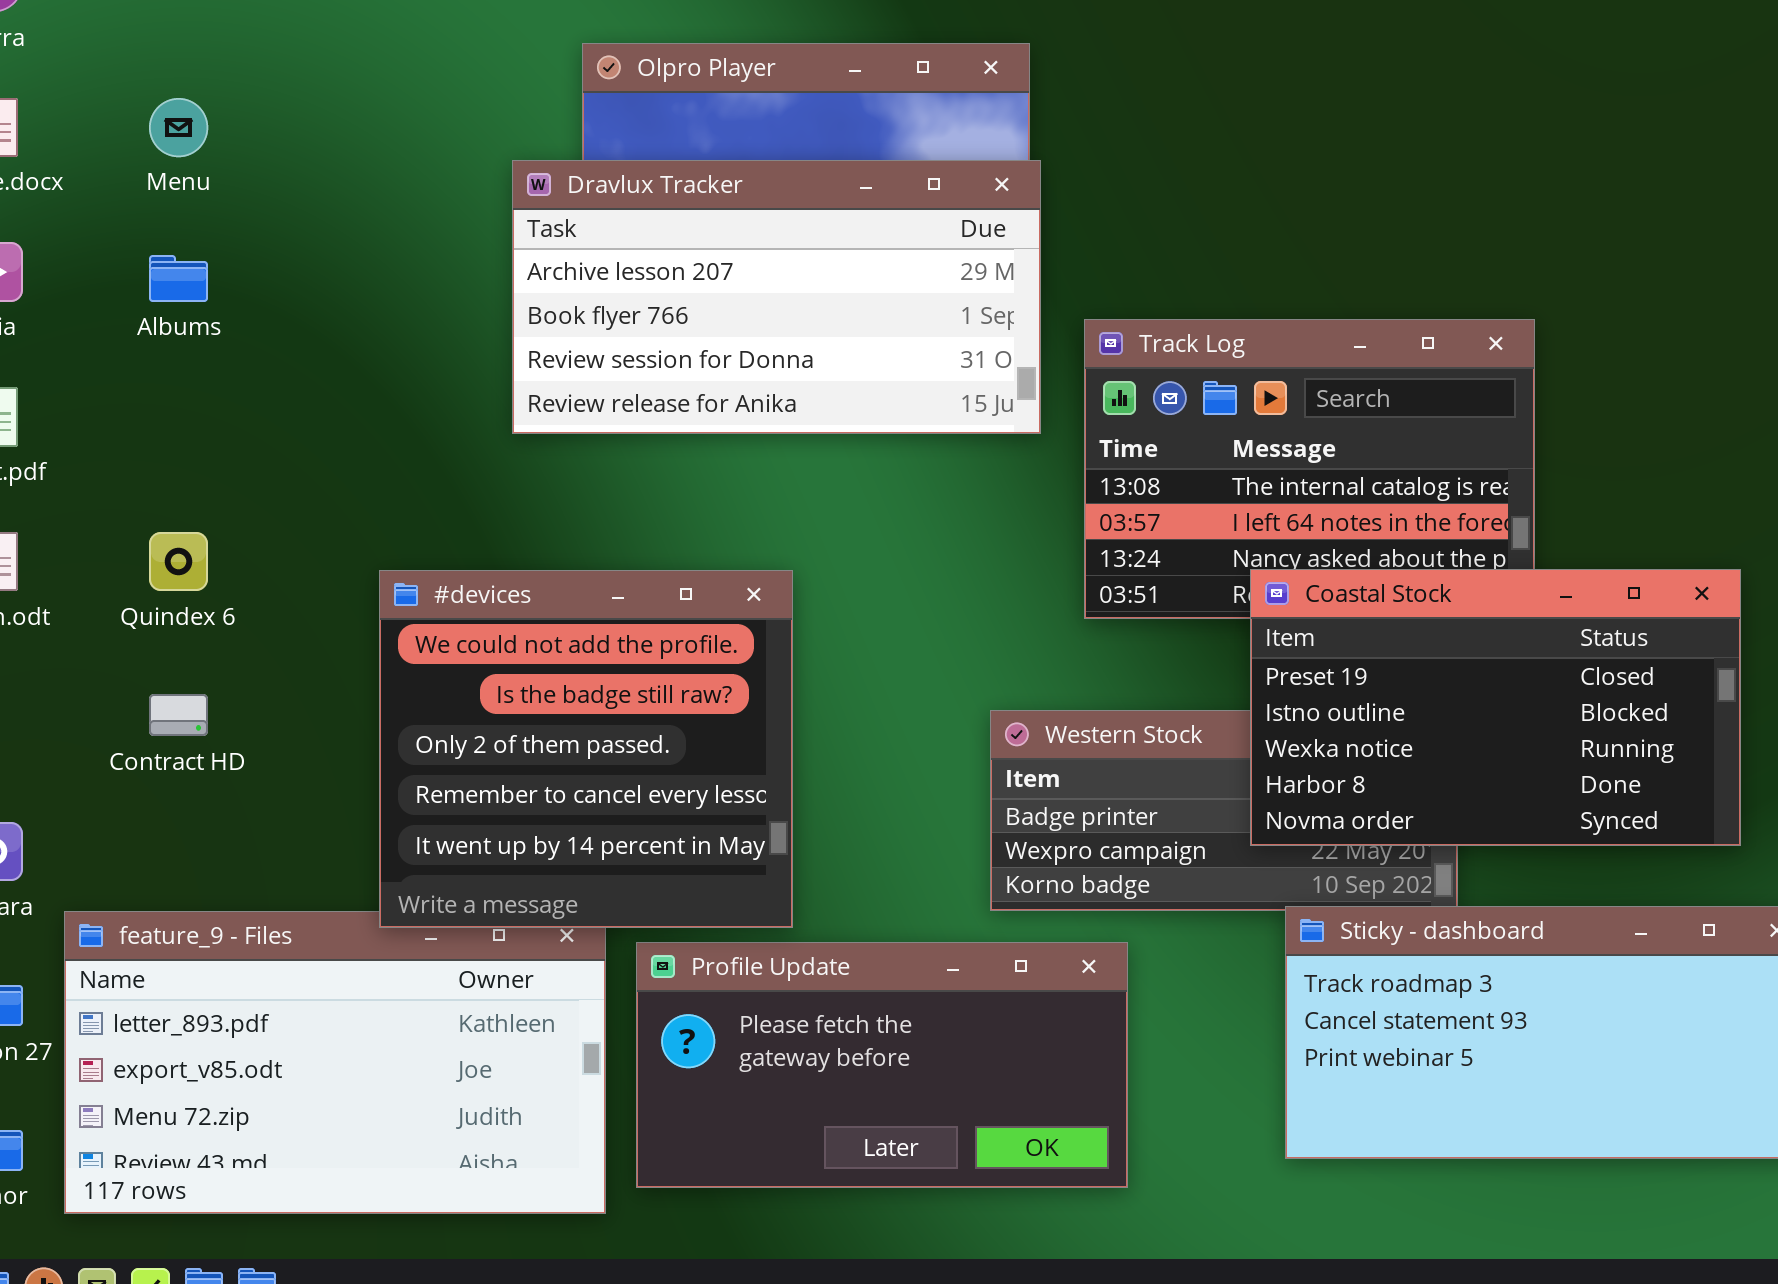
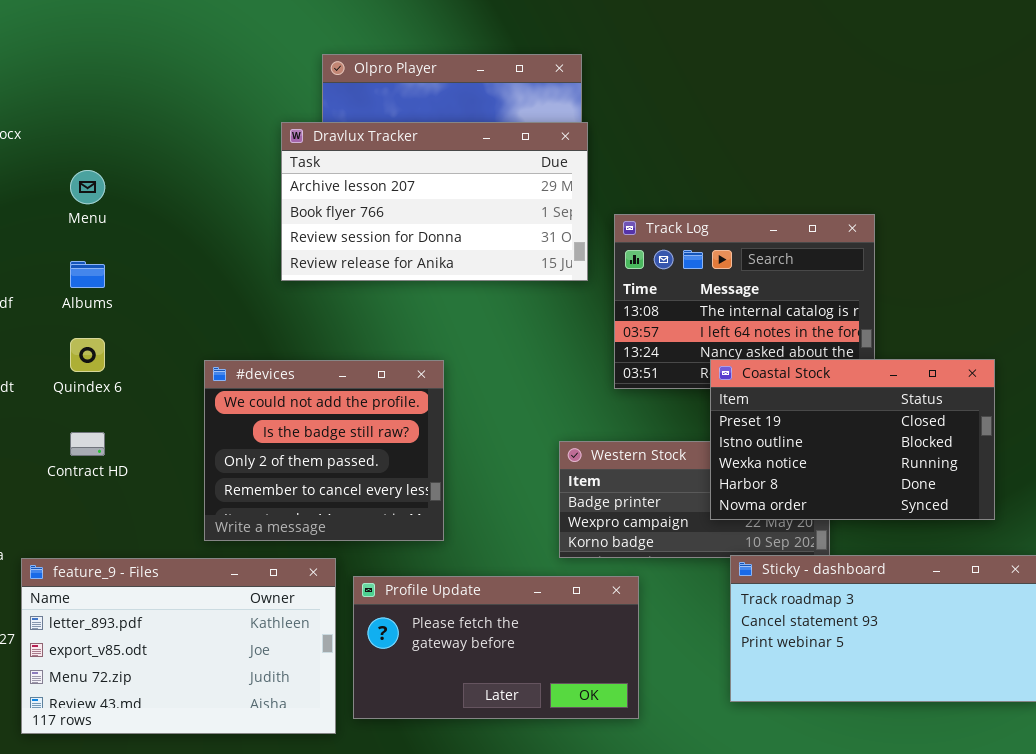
Menu: [149,98,208,157] -> [70,170,105,204], moved
Albums: [149,255,208,302] -> [70,261,105,288], moved
#devices: [379,570,793,928] -> [204,360,444,541], resized

